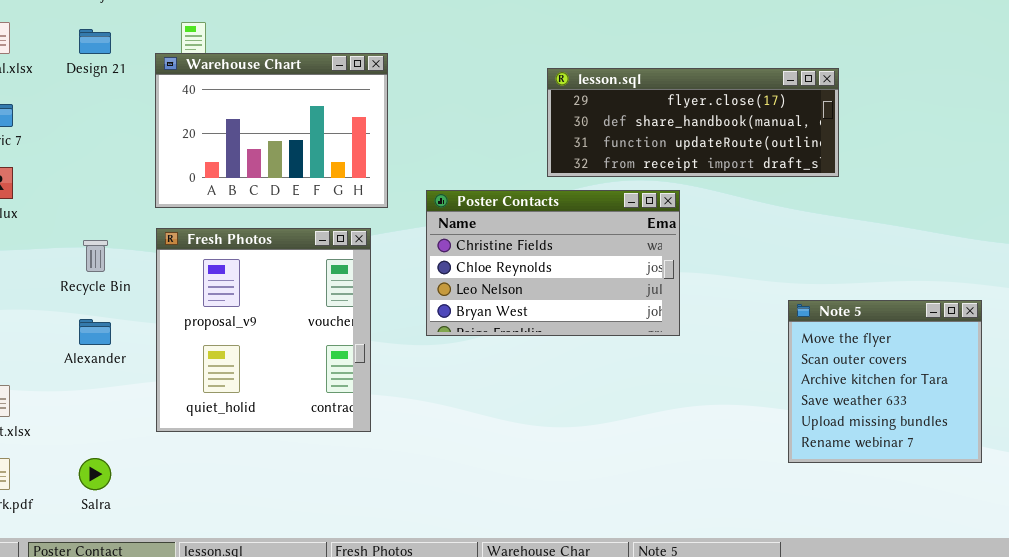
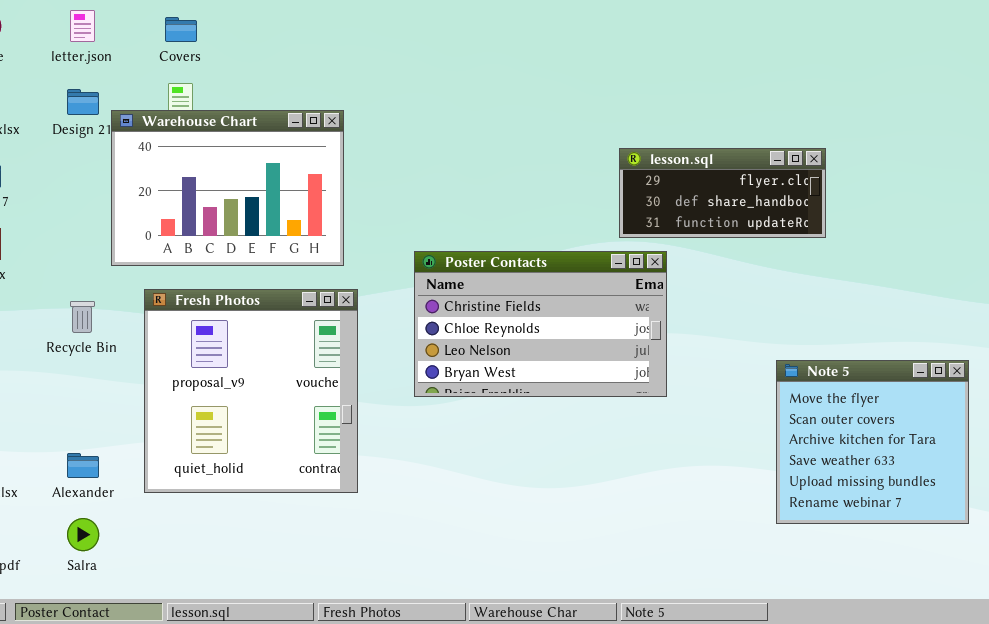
Warehouse Chart: [155,53,388,208] -> [111,110,344,266], moved
lesson.sql: [547,68,839,177] -> [619,148,826,238], resized
Alexander: [79,319,111,345] -> [67,453,99,478], moved

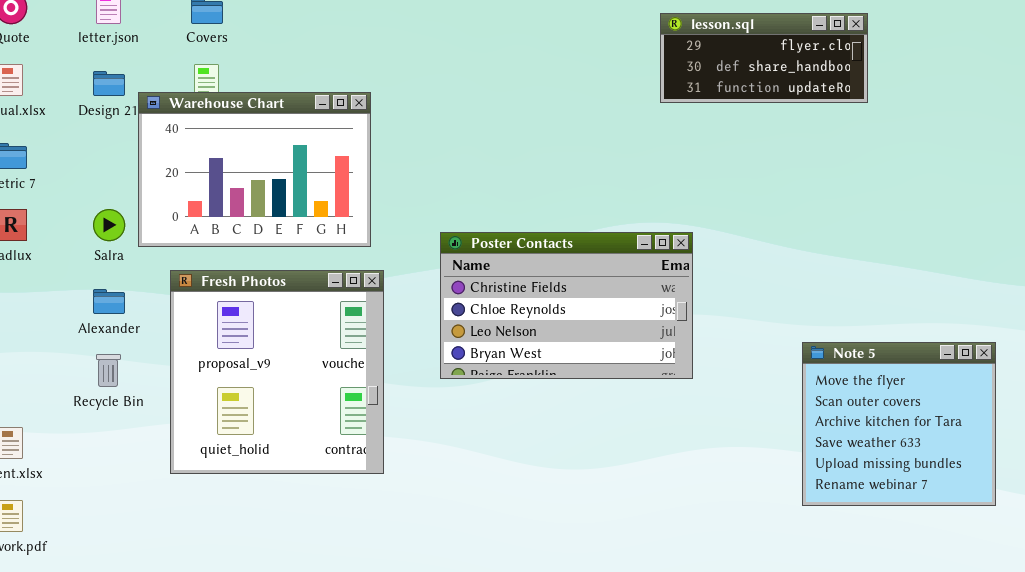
lesson.sql: [619,148,826,238] -> [660,13,868,103], moved
Recycle Bin: [70,301,95,333] -> [96,354,121,387], moved
Alexander: [67,453,99,478] -> [93,289,125,314], moved
Salra: [67,518,99,551] -> [93,209,125,241], moved

